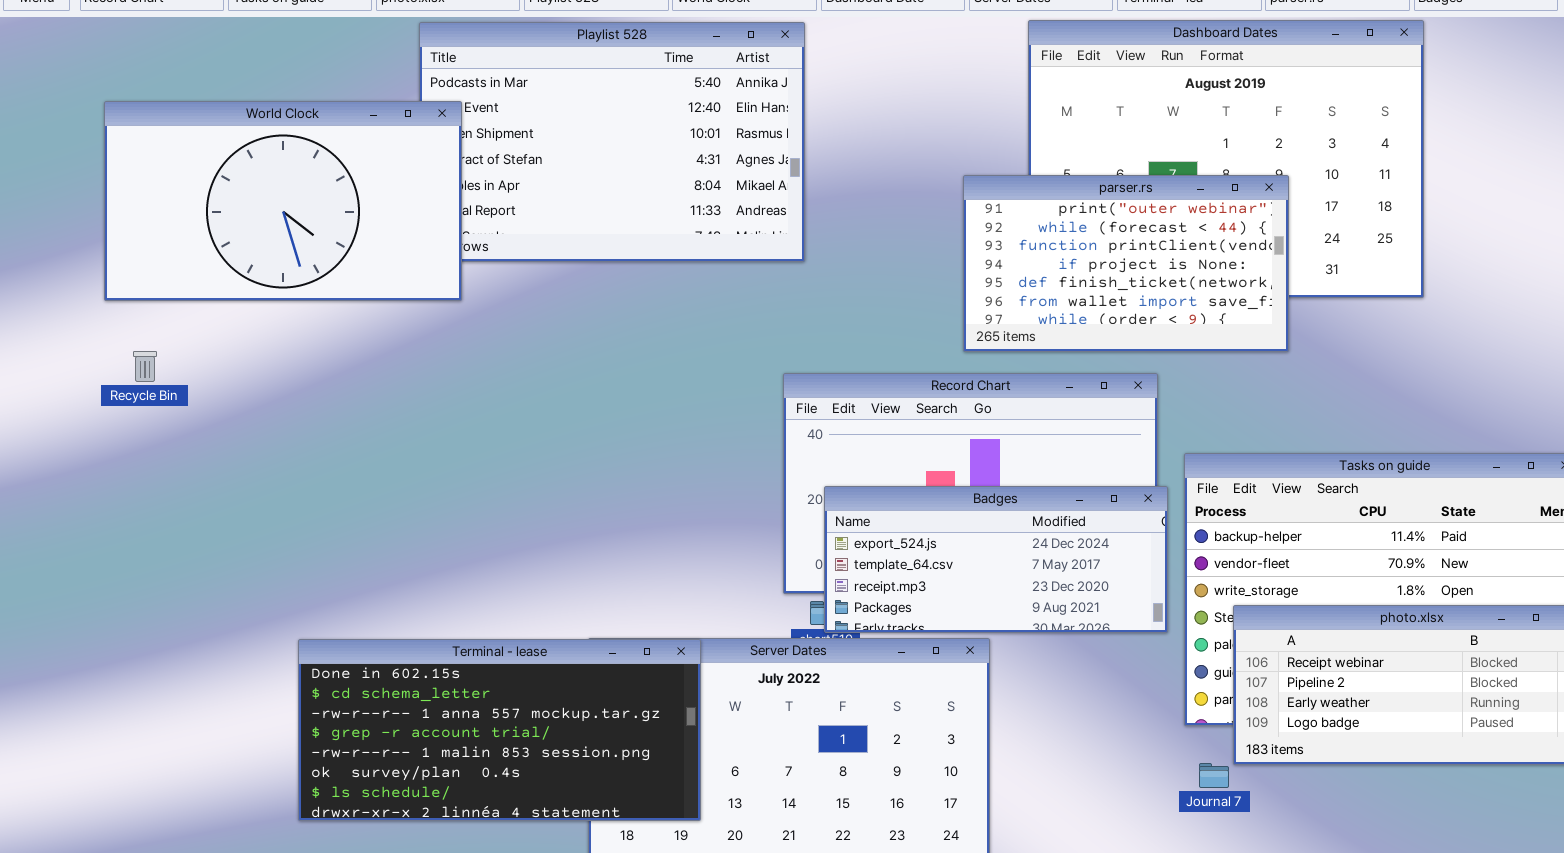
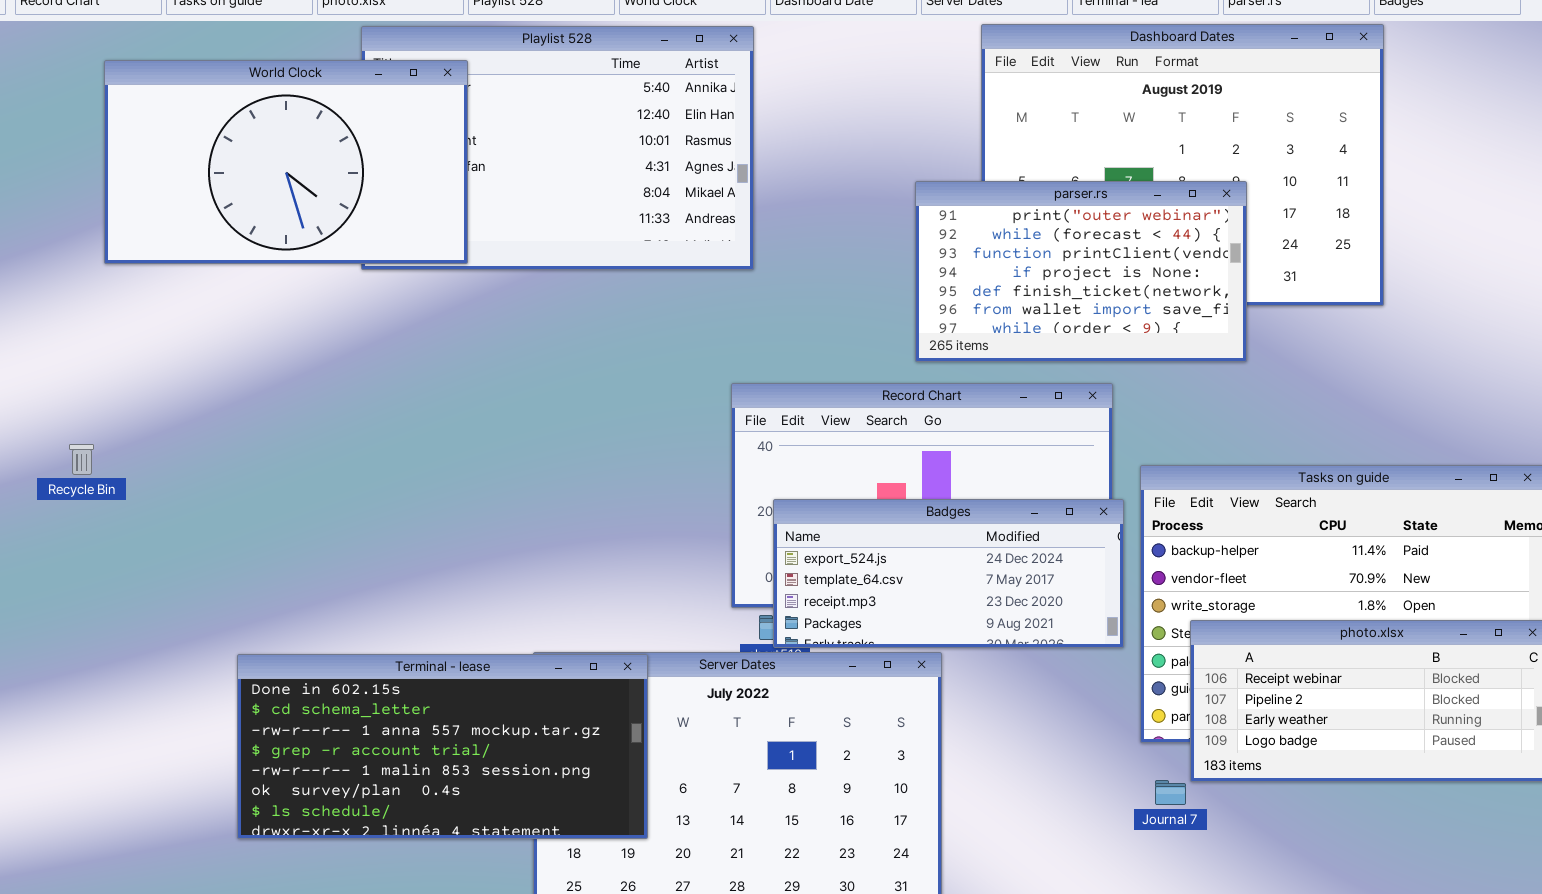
World Clock: [104,101,462,301] -> [104,60,468,264], moved
Recycle Bin: [133,351,157,382] -> [69,444,94,475], moved

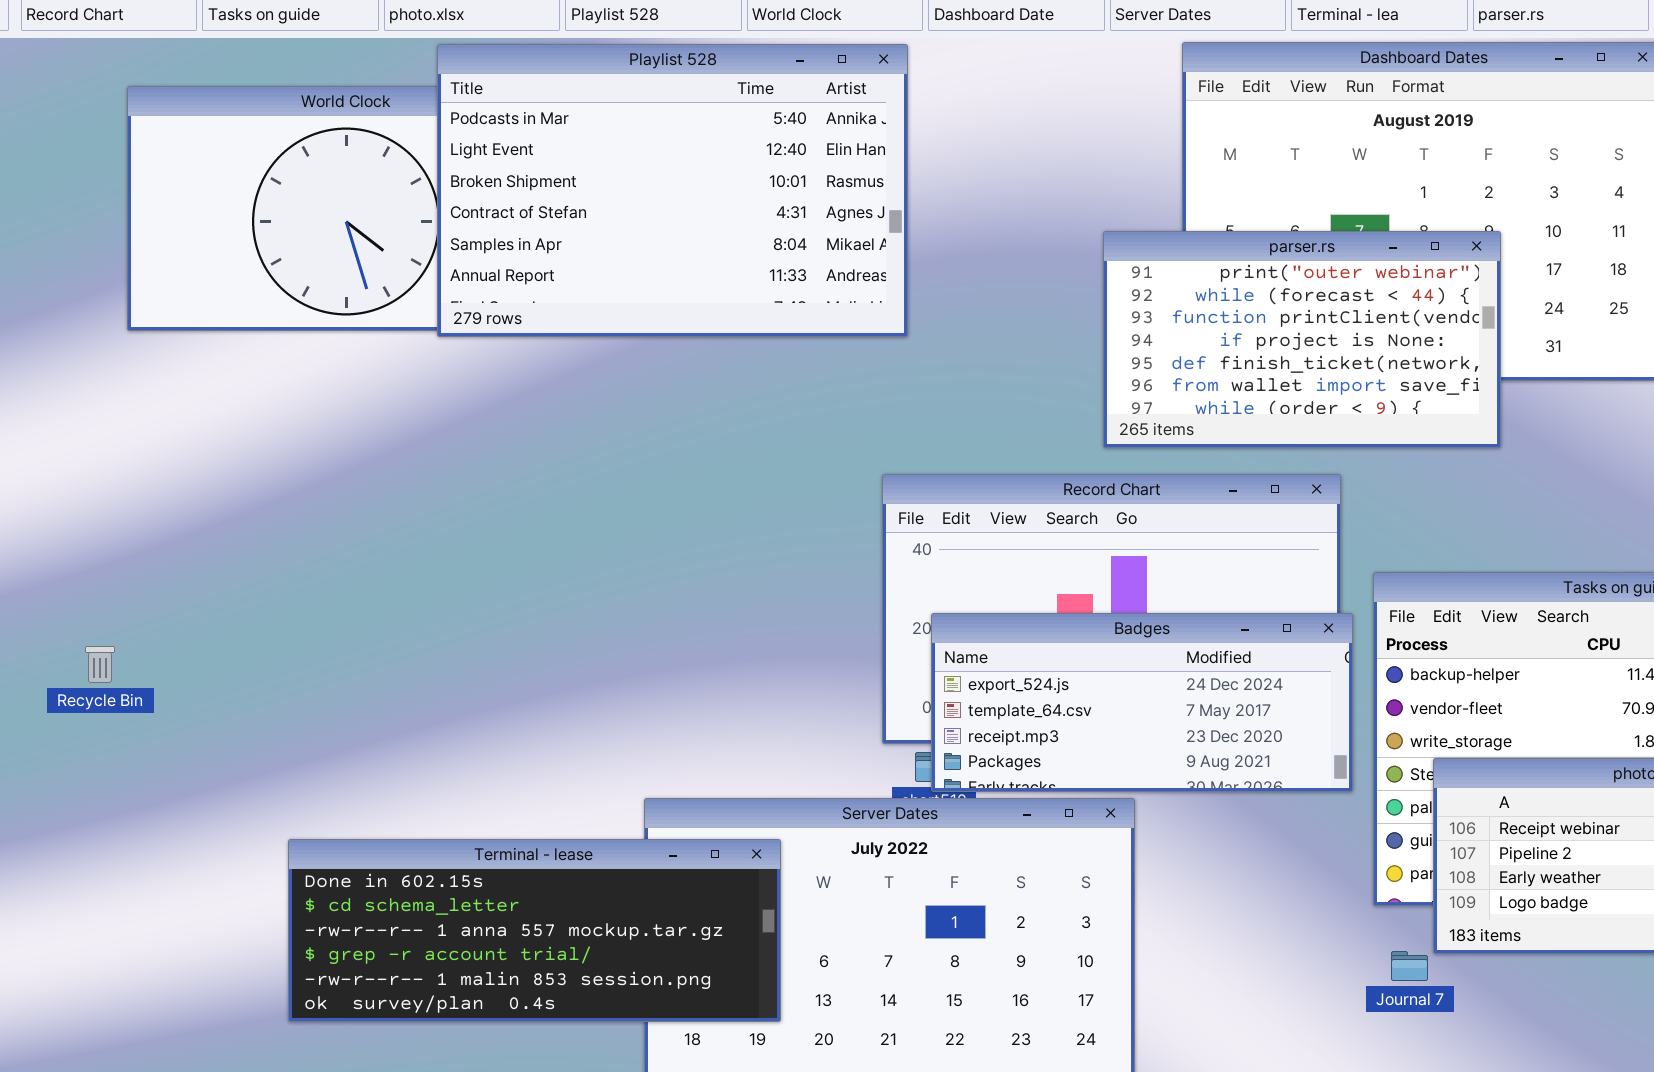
Playlist 528: [361,26,754,270] -> [437,44,908,337], raised
Recycle Bin: [69,444,94,475] -> [85,646,115,683], moved
Terminal - lease: [237,654,648,839] -> [288,839,781,1022], resized

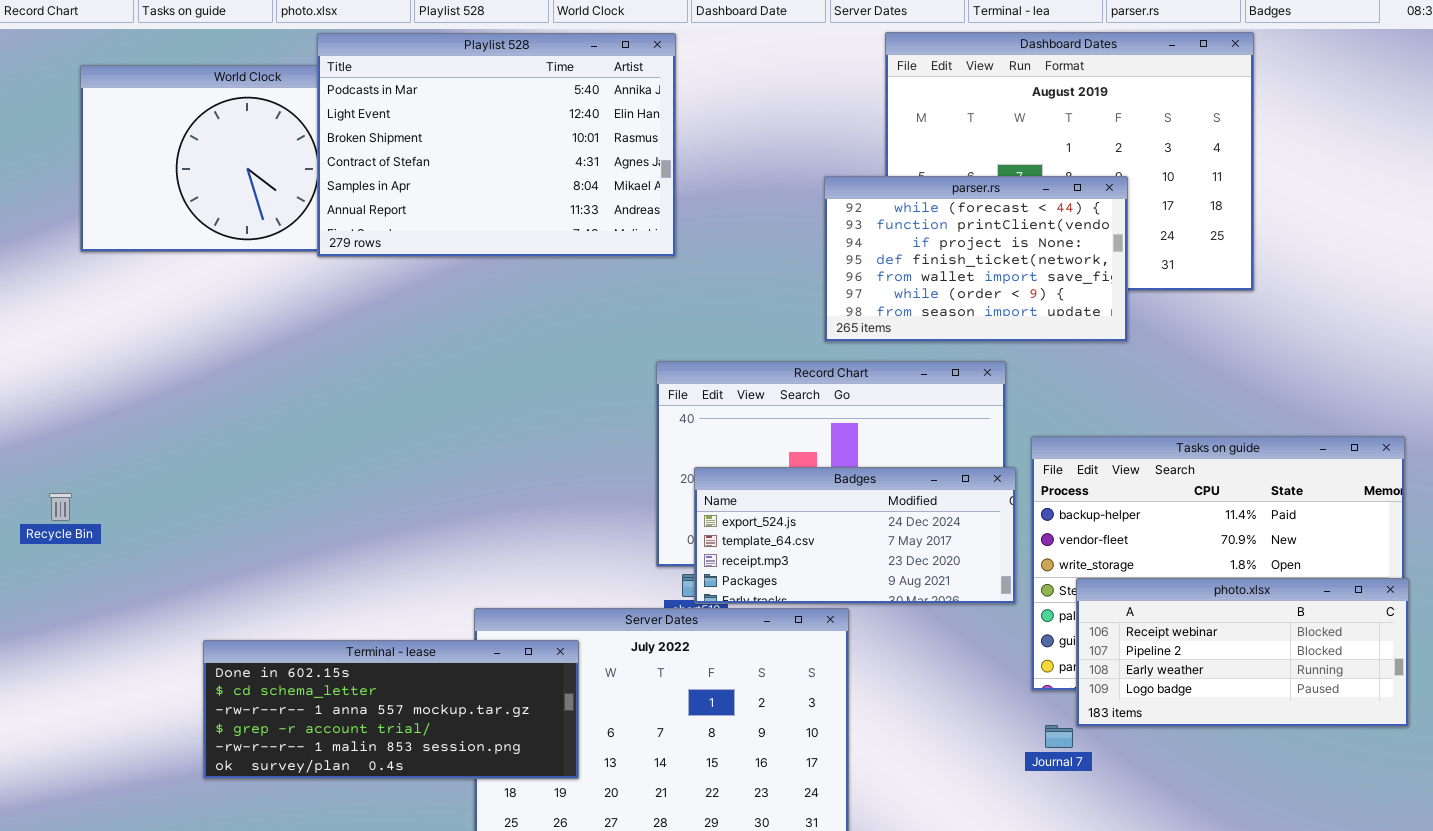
parser.rs: [1103,231,1501,448] -> [824,176,1128,342], scrolled down 1 row

